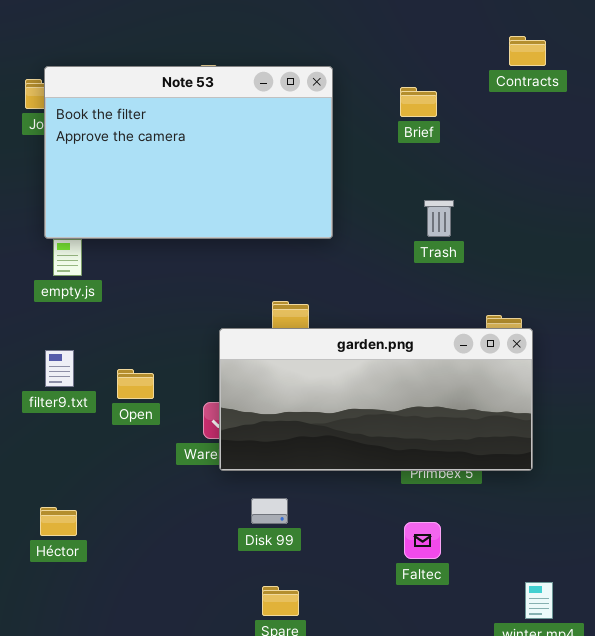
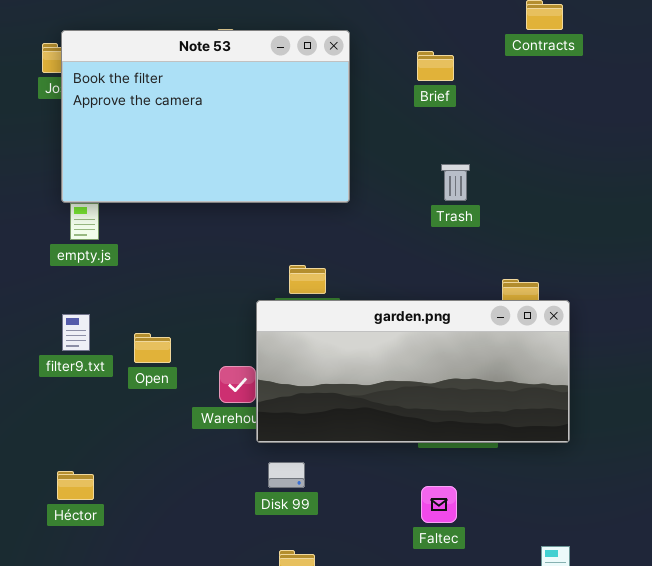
garden.png: [219,328,533,471] -> [256,300,570,443], moved

